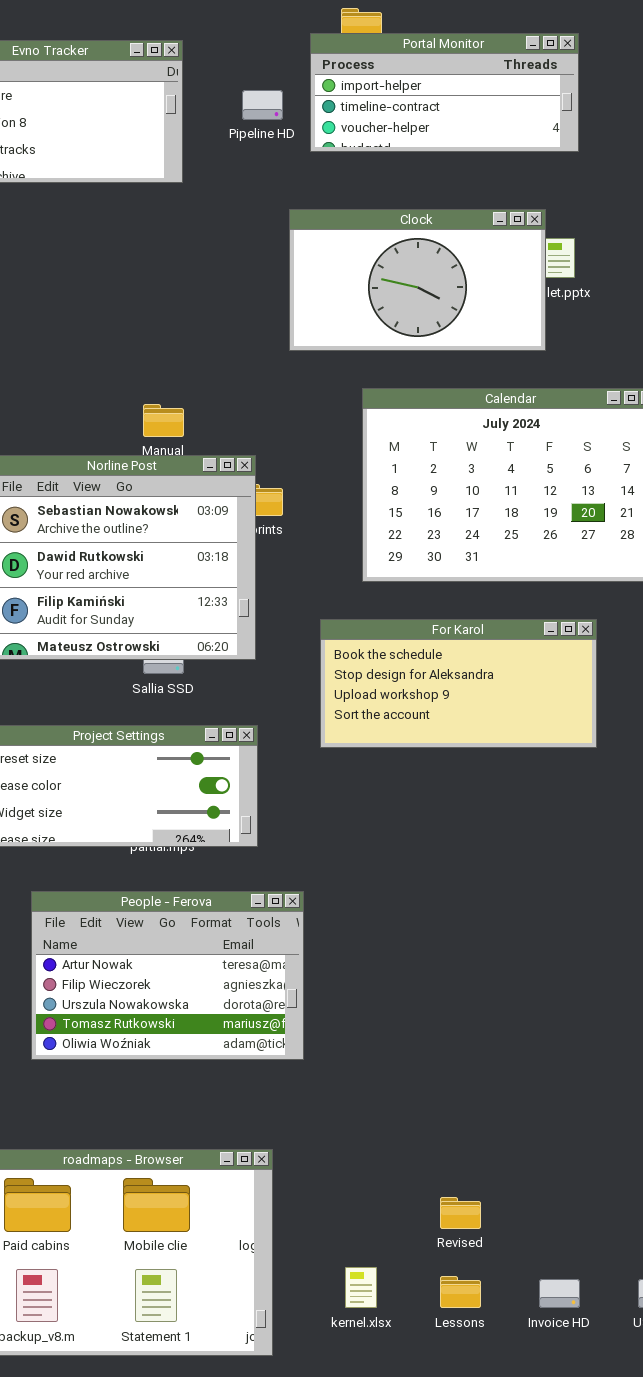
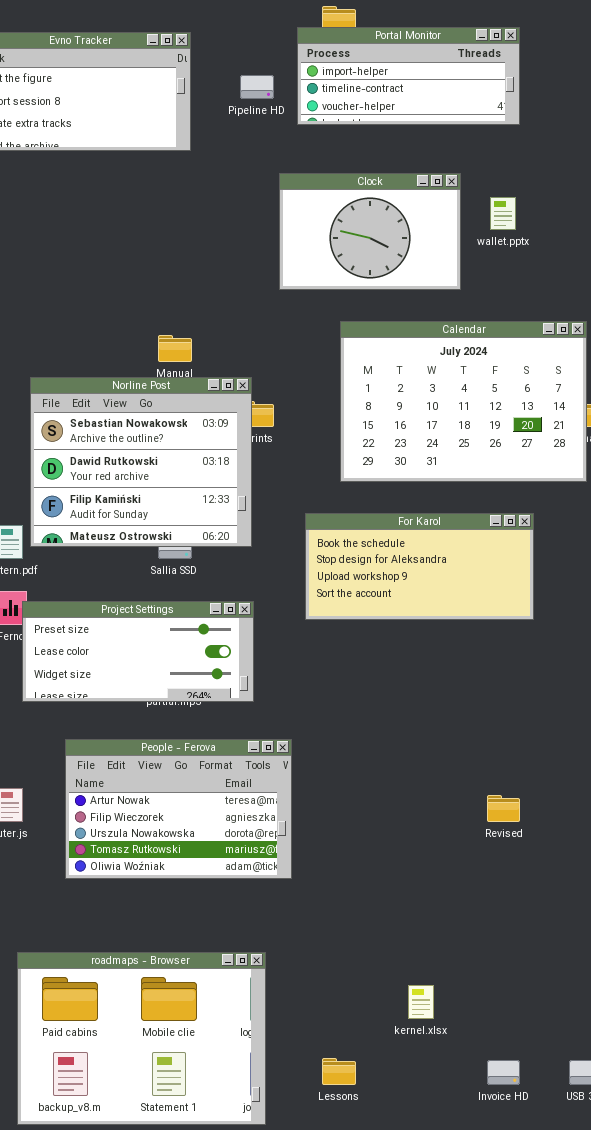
Clock: [289,209,546,351] -> [279,173,461,290], resized
Revised: [440,1197,481,1229] -> [487,795,520,822], moved
kernel.xlsx: [345,1267,377,1308] -> [408,985,434,1019], moved
Lessons: [440,1276,481,1308] -> [322,1058,356,1085], moved

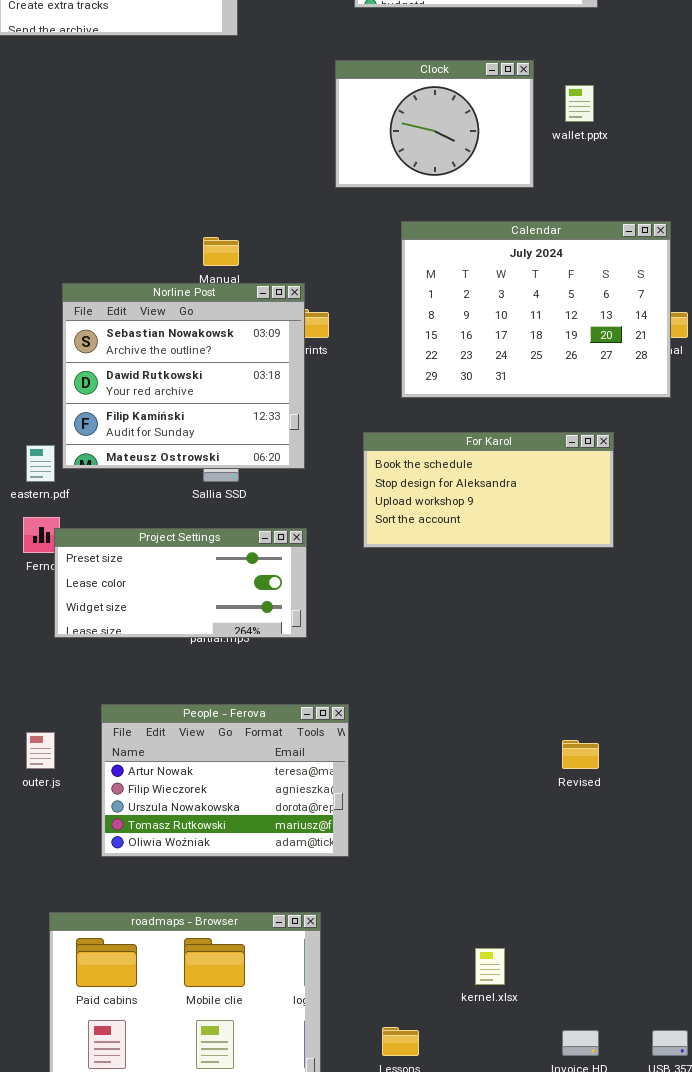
People - Ferova: [65,739,292,879] -> [101,704,349,857], moved

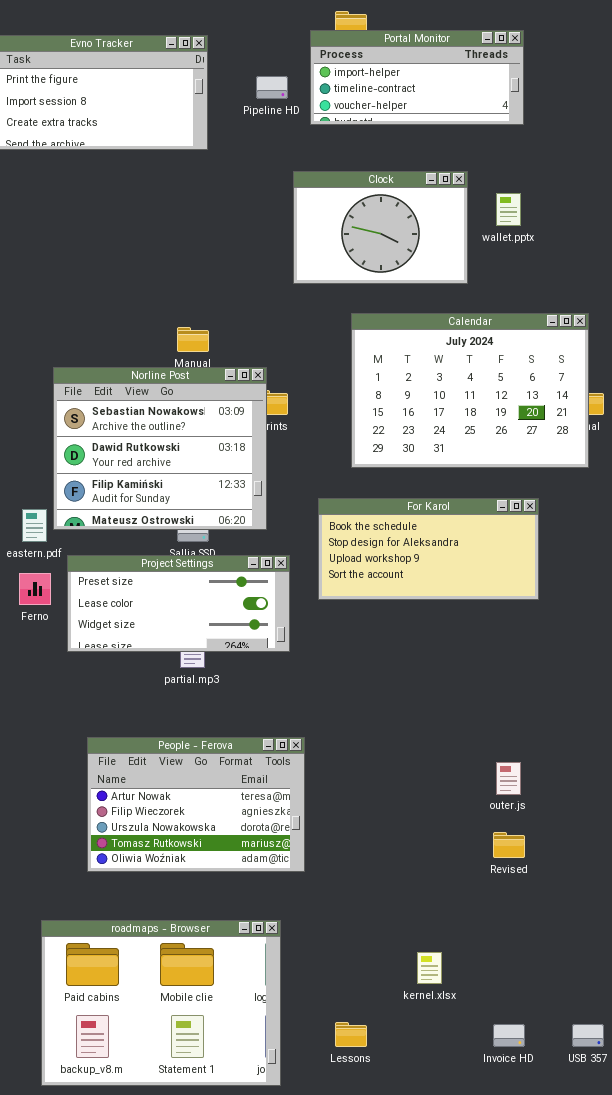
Project Settings: [54,528,307,638] -> [67,555,290,652], moved
outer.js: [26,732,55,769] -> [496,762,521,795], moved
Revised: [562,740,599,769] -> [493,832,525,858], moved

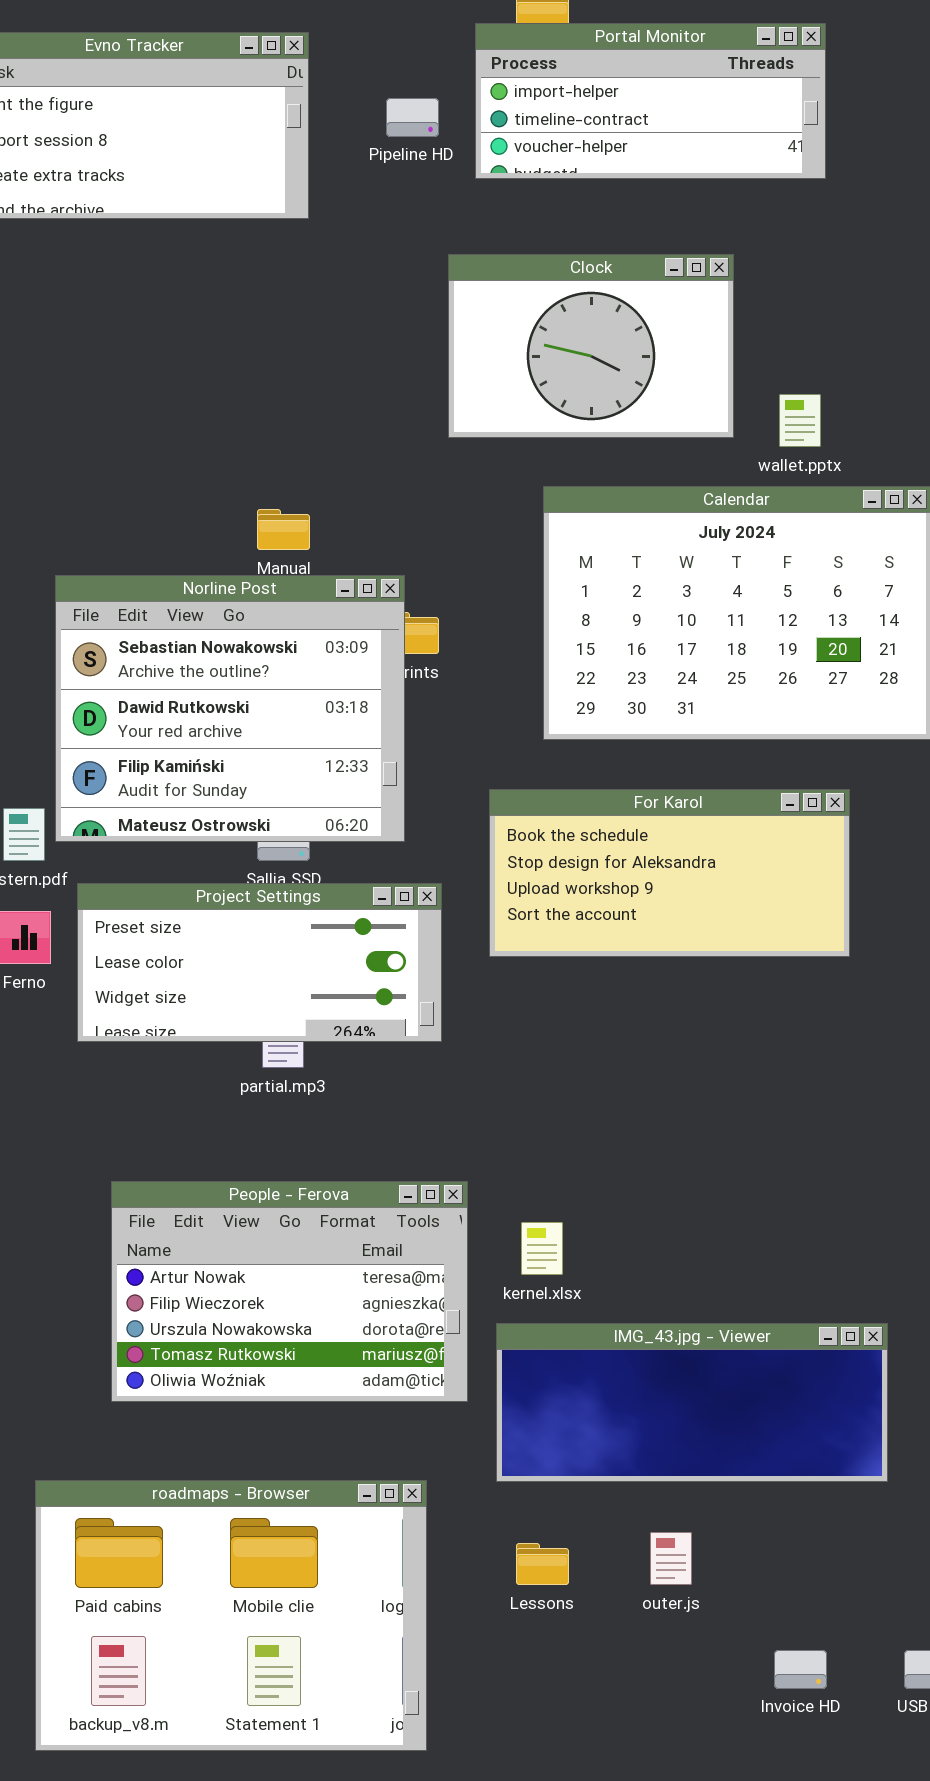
wallet.pptx: [496,193,521,226] -> [779,394,821,447], moved
outer.js: [496,762,521,795] -> [650,1532,692,1585], moved
IMG_43.jpg - Viewer: none -> [496,1323,888,1482], opened
kernel.xlsx: [417,952,442,984] -> [521,1222,563,1275], moved
Lessons: [335,1022,367,1047] -> [516,1543,569,1585], moved

